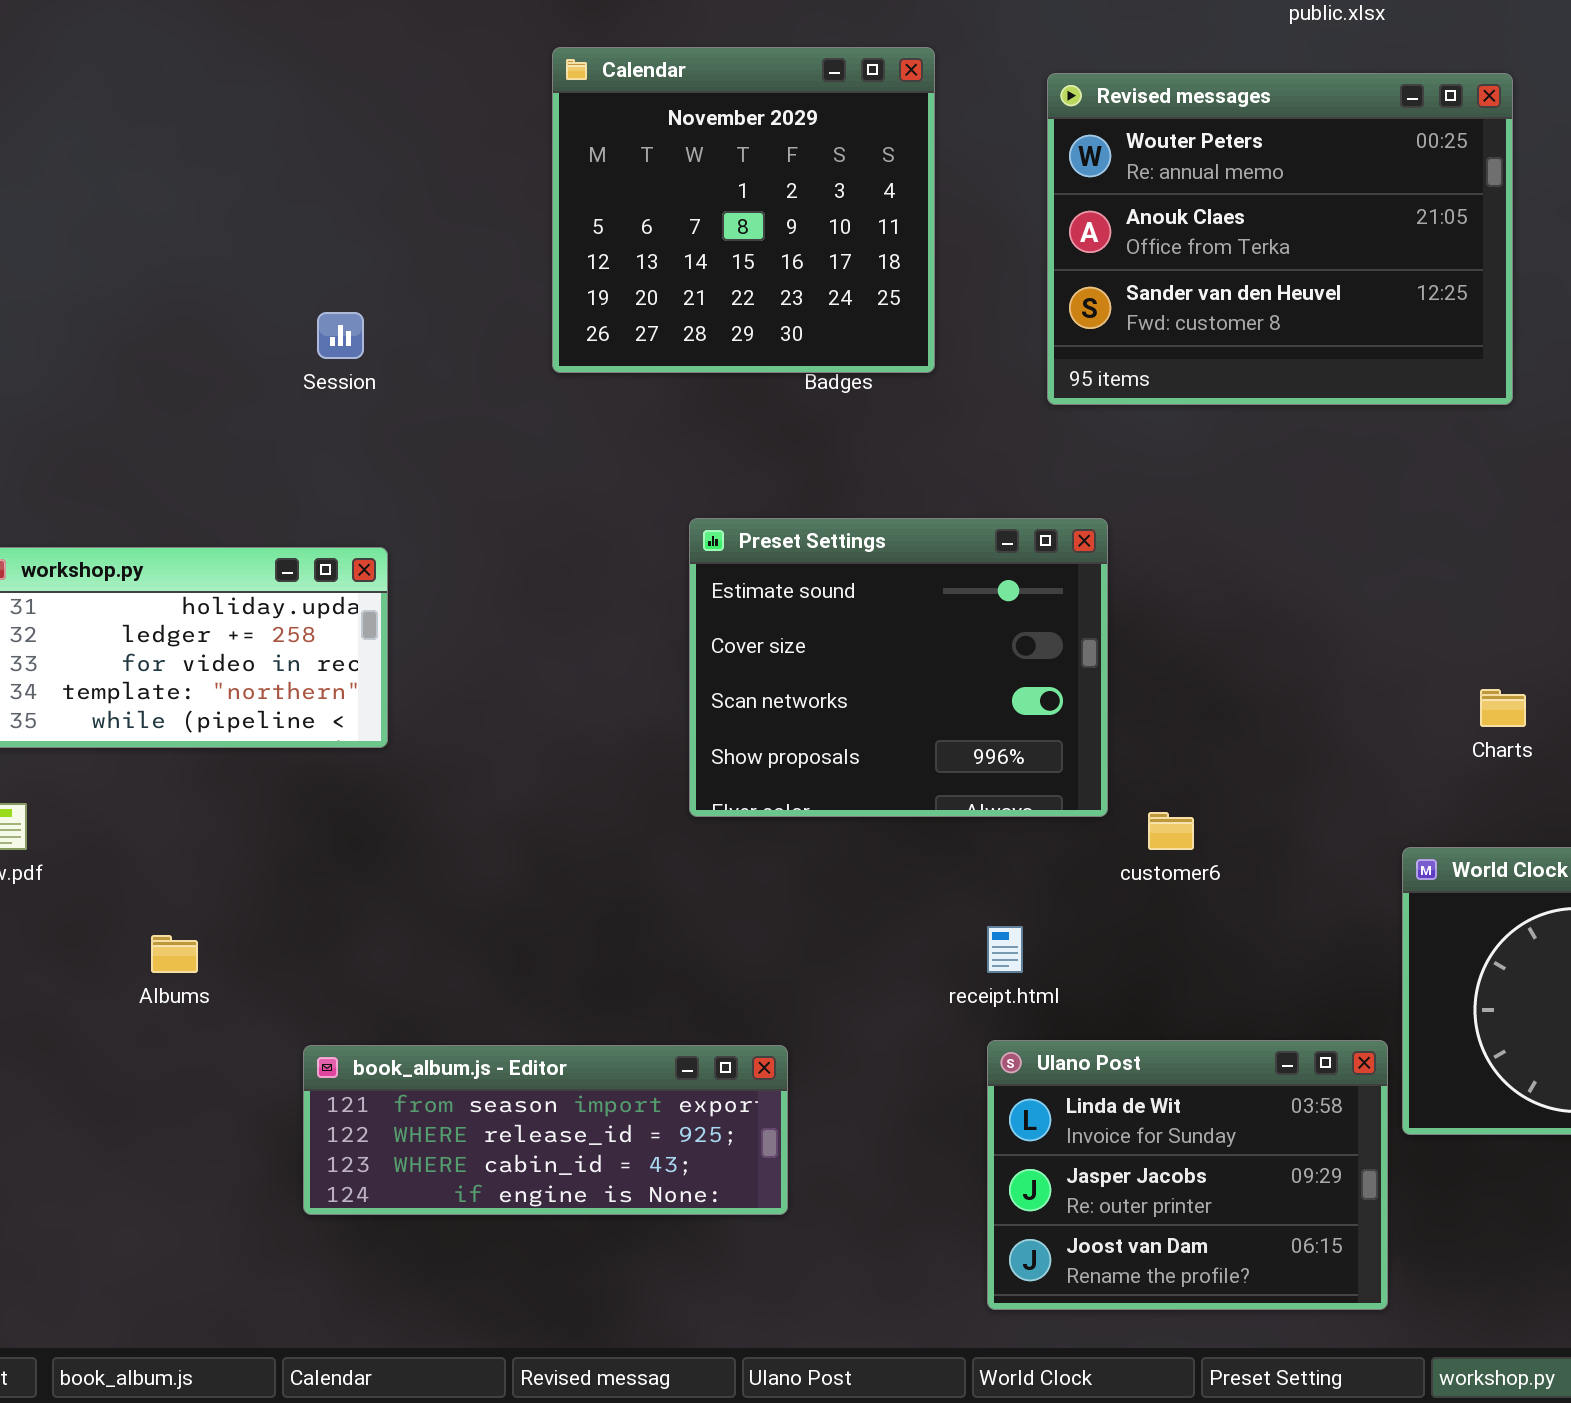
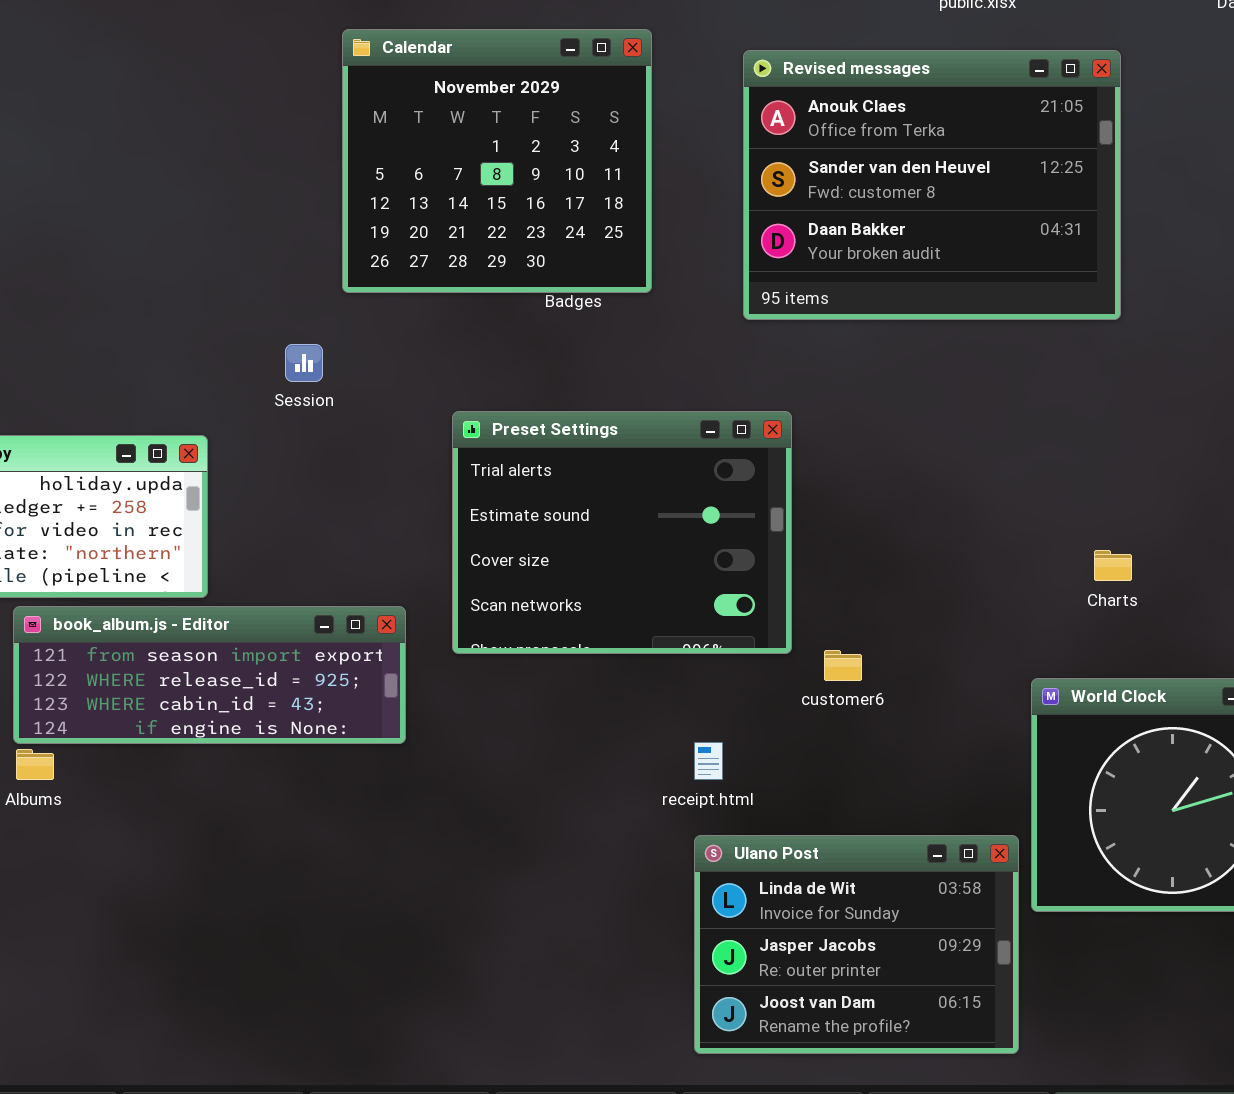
Revised messages: [1047,73,1513,405] -> [743,50,1121,320], scrolled down 1 row
Session: [317,312,364,359] -> [285,344,323,382], moved
Preset Settings: [689,518,1108,817] -> [452,411,792,654], scrolled up 1 row
book_album.js - Editor: [303,1045,788,1215] -> [13,606,406,744], moved

